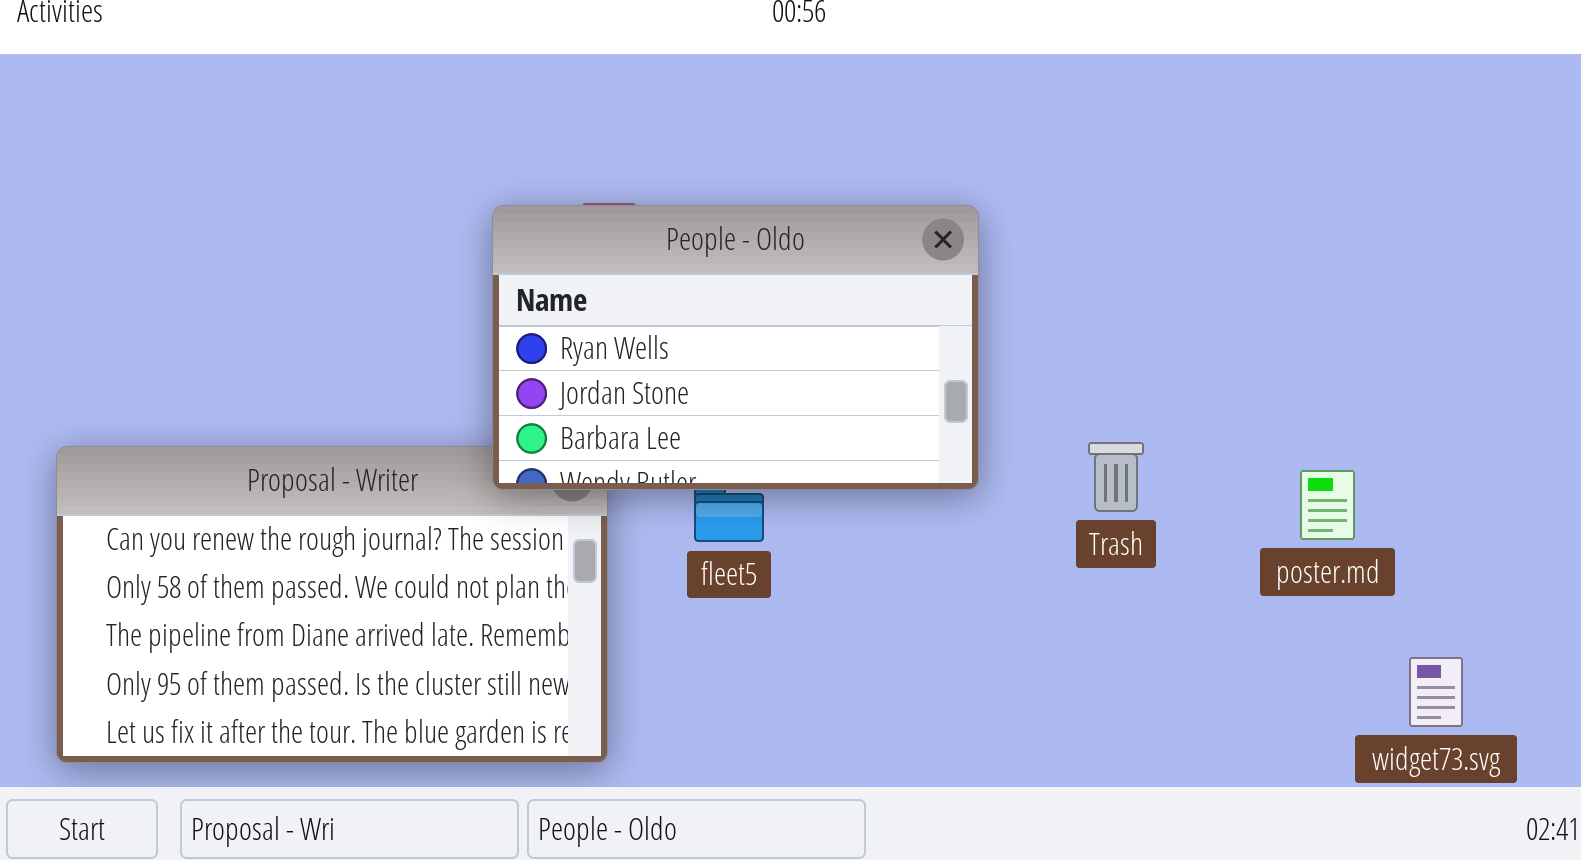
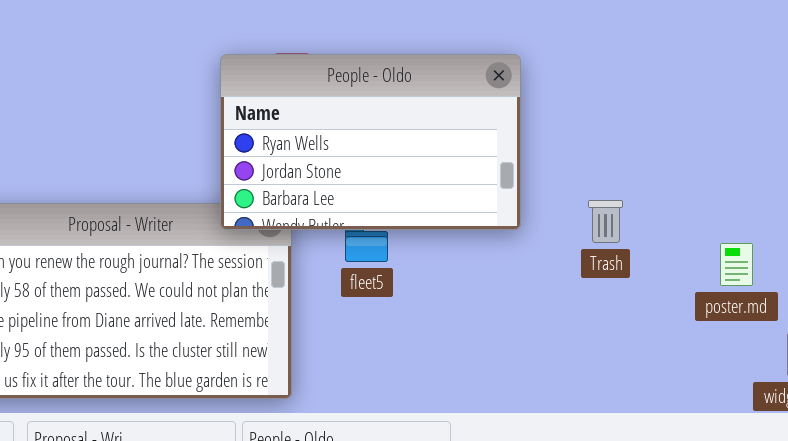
poster.md: [1300,470,1355,540] -> [720,243,753,286], moved

